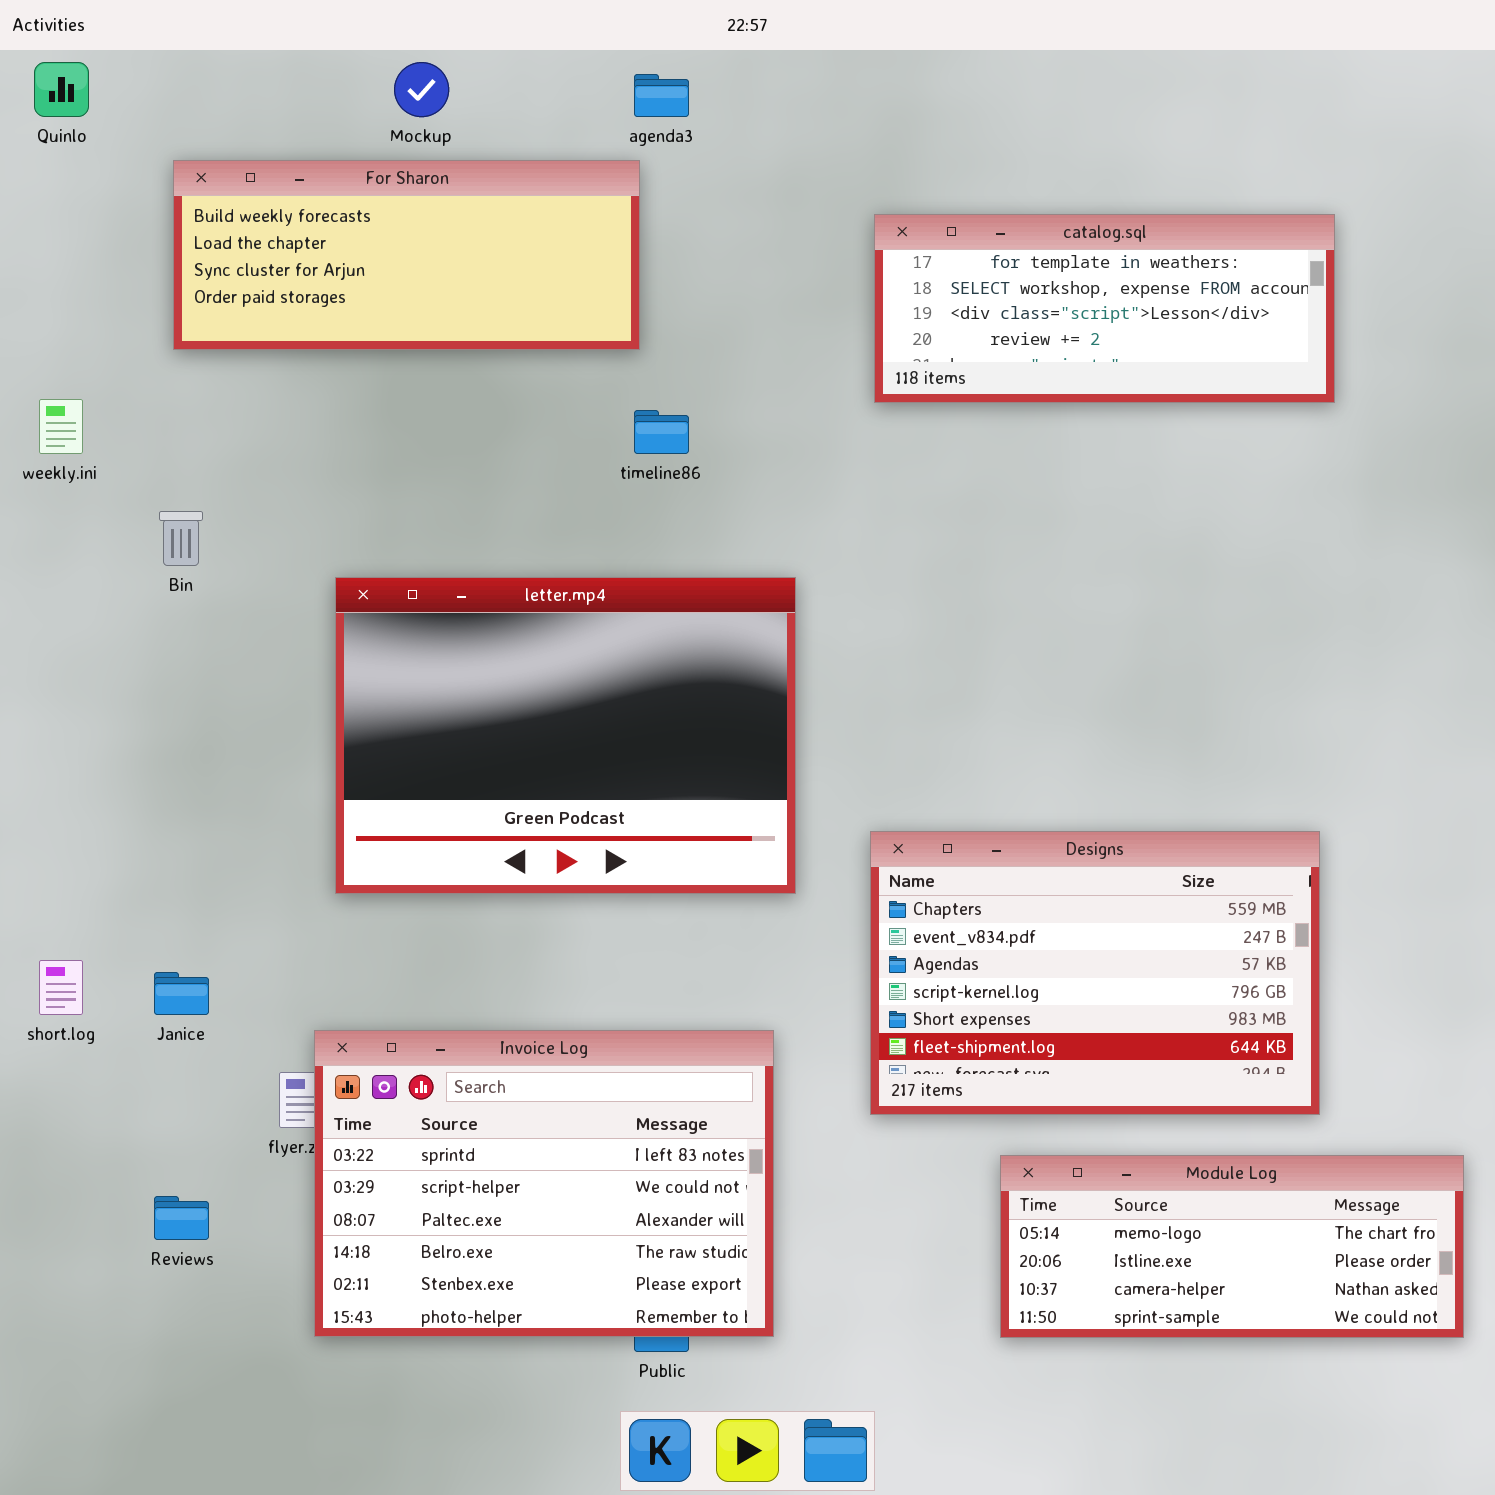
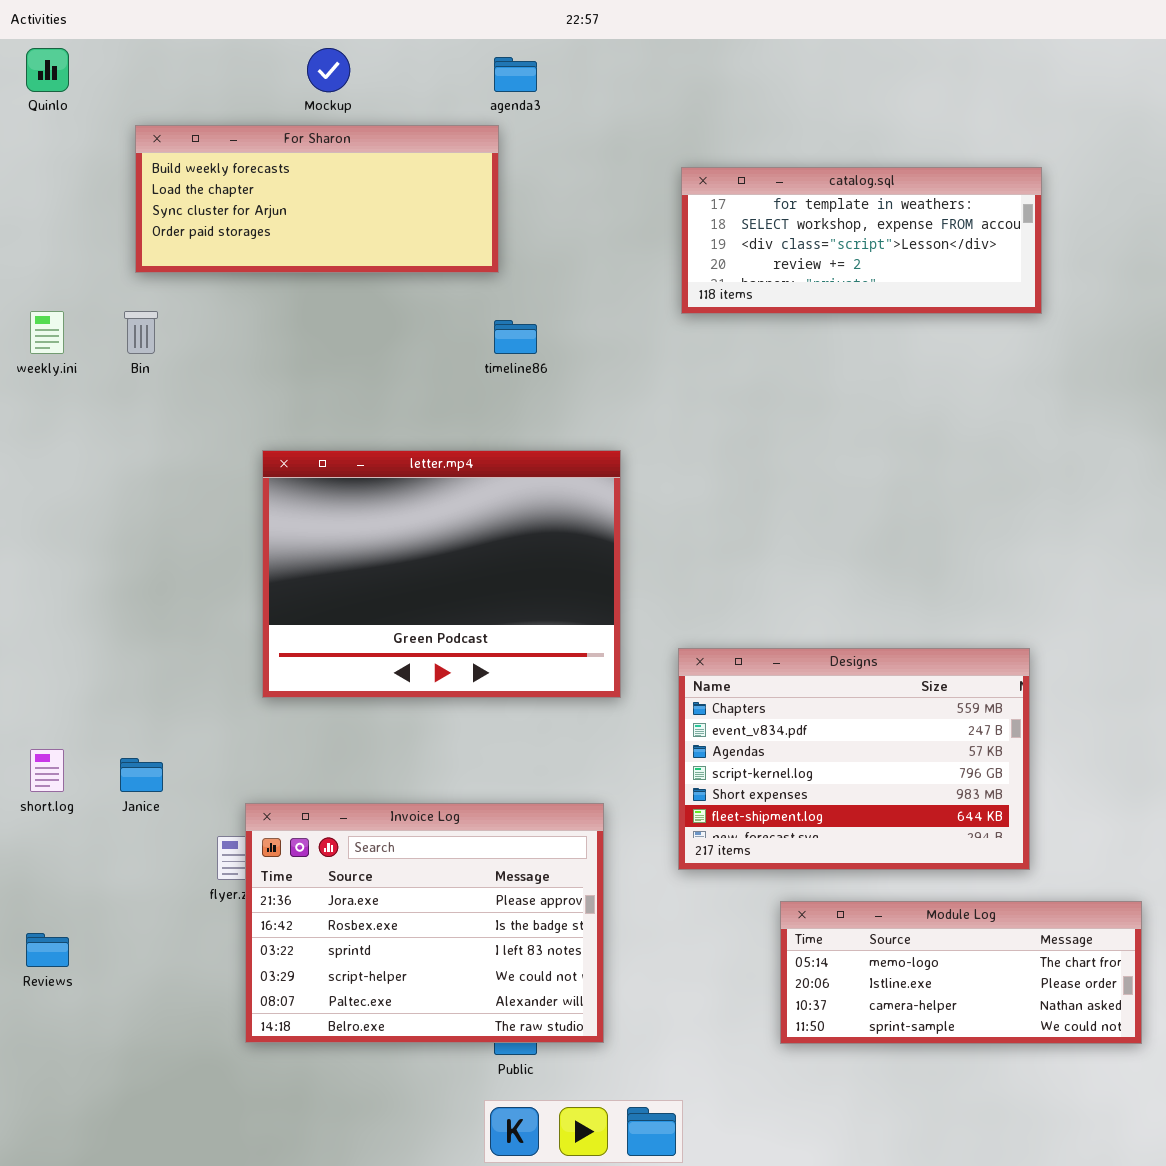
Bin: [159,511,203,566] -> [124,311,158,354], moved
Invoice Log: [314,1030,774,1337] -> [245,803,604,1043], scrolled up 2 rows
Reviews: [154,1196,209,1240] -> [26,933,69,967], moved

